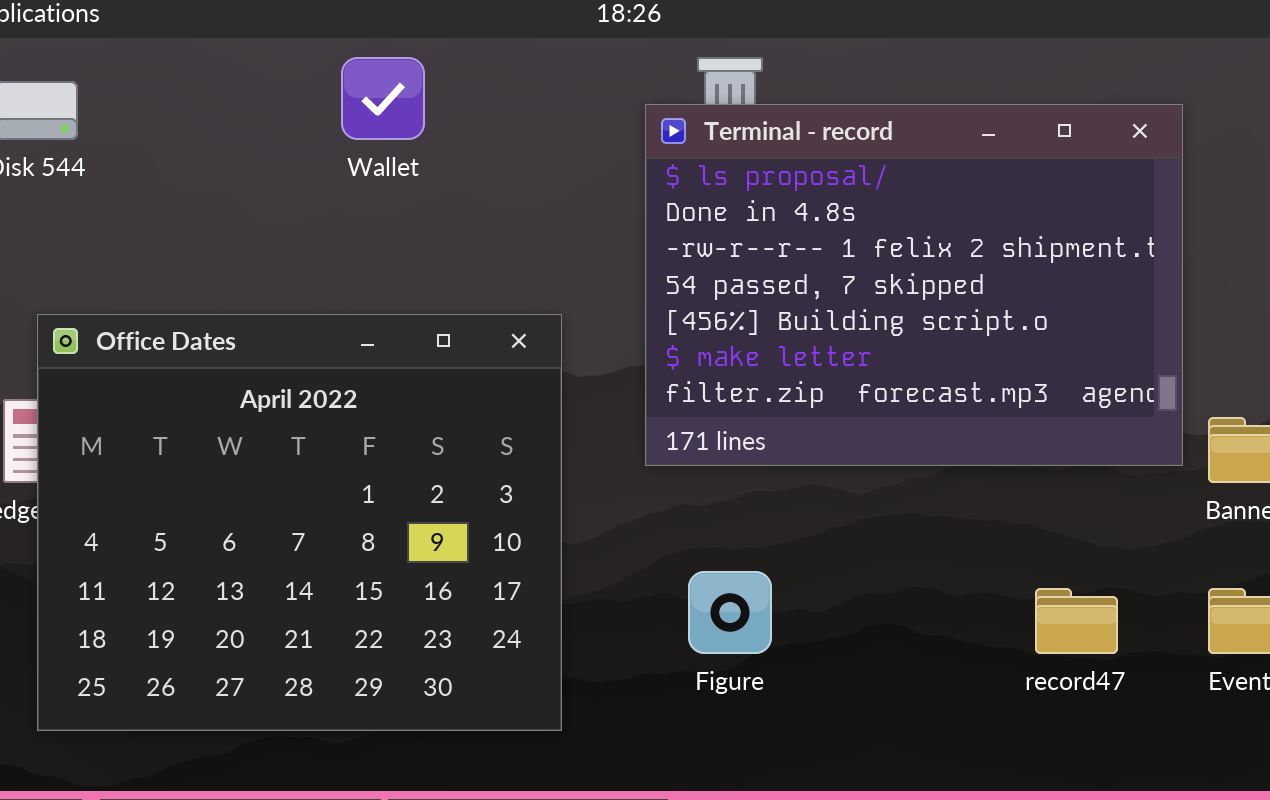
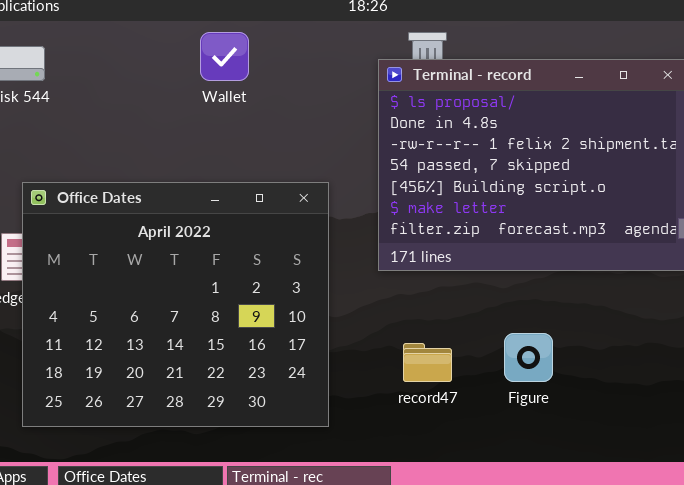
Figure: [688,571,772,654] -> [504,333,553,382], moved
record47: [1035,588,1118,654] -> [403,343,452,382], moved

